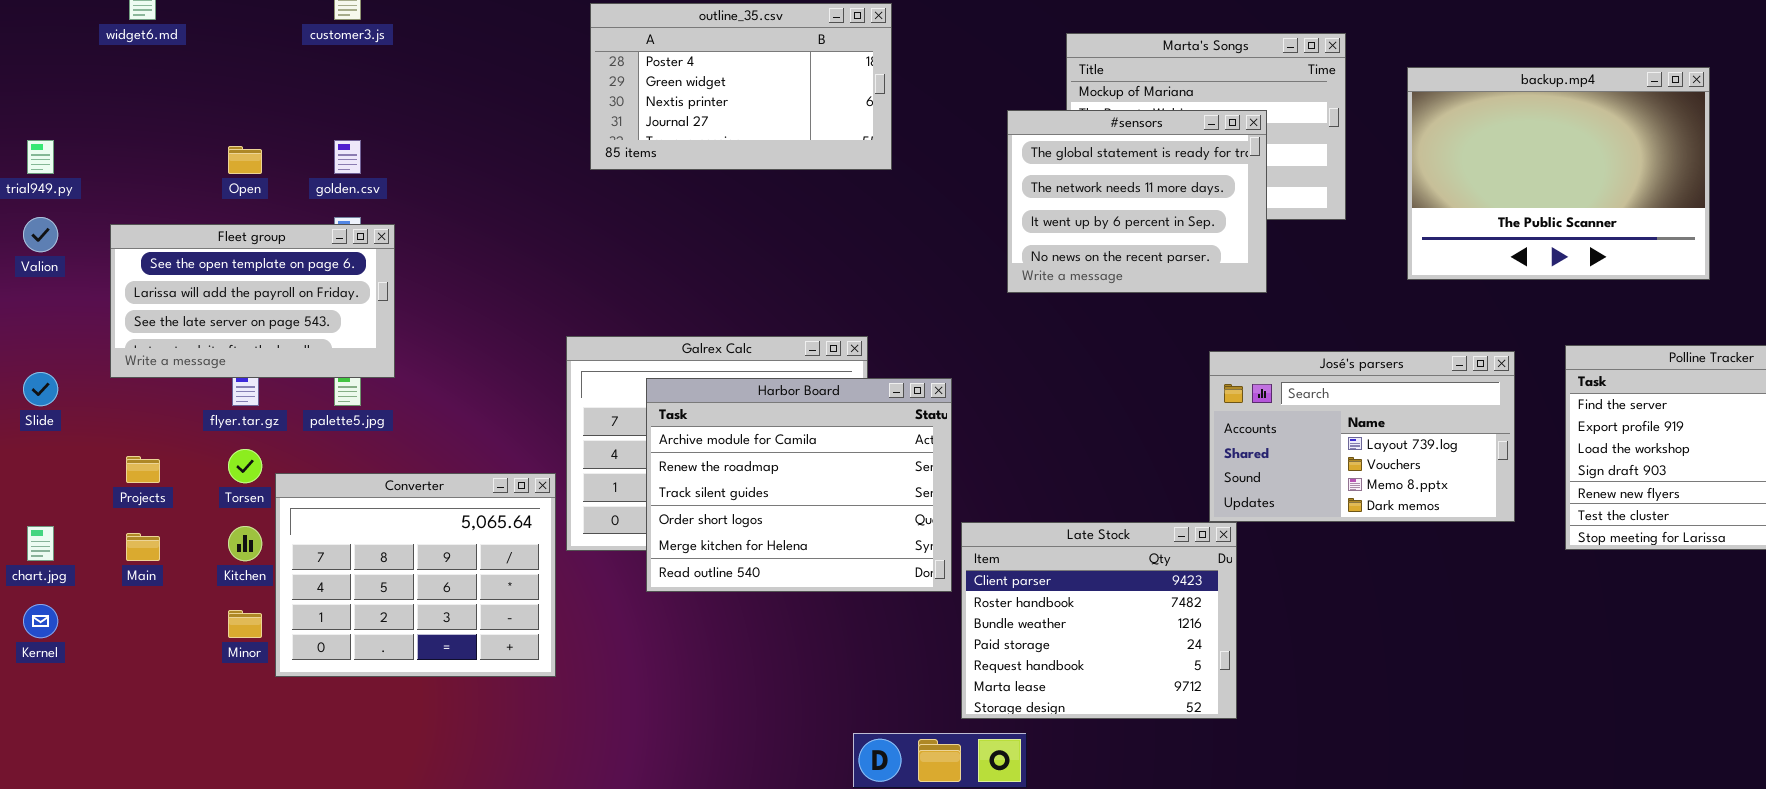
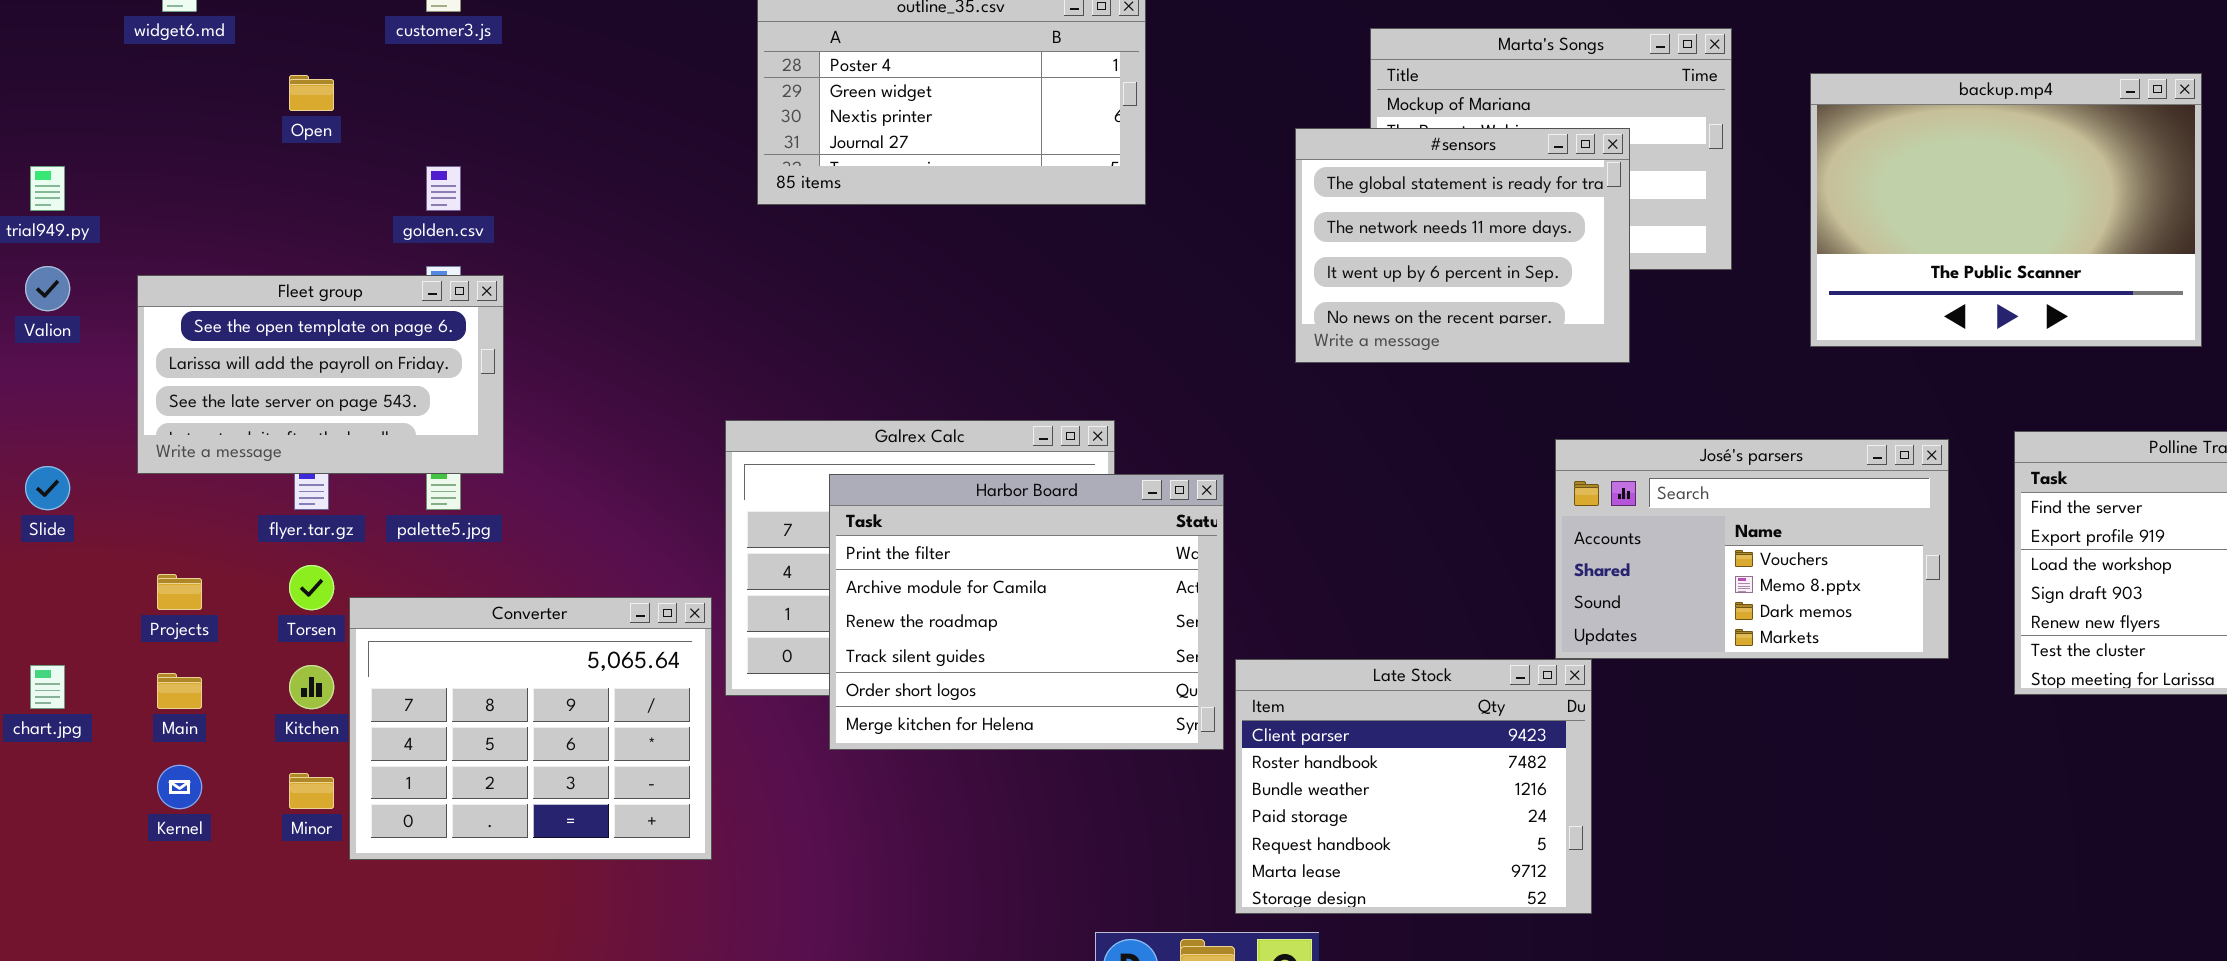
Open: [228,146,262,174] -> [289,75,334,111], moved
José's parsers: [1209,351,1515,522] -> [1555,439,1949,659], scrolled down 1 row
Harbor Board: [646,378,952,592] -> [829,474,1224,750], scrolled up 1 row
Kernel: [23,604,58,638] -> [157,765,202,809], moved

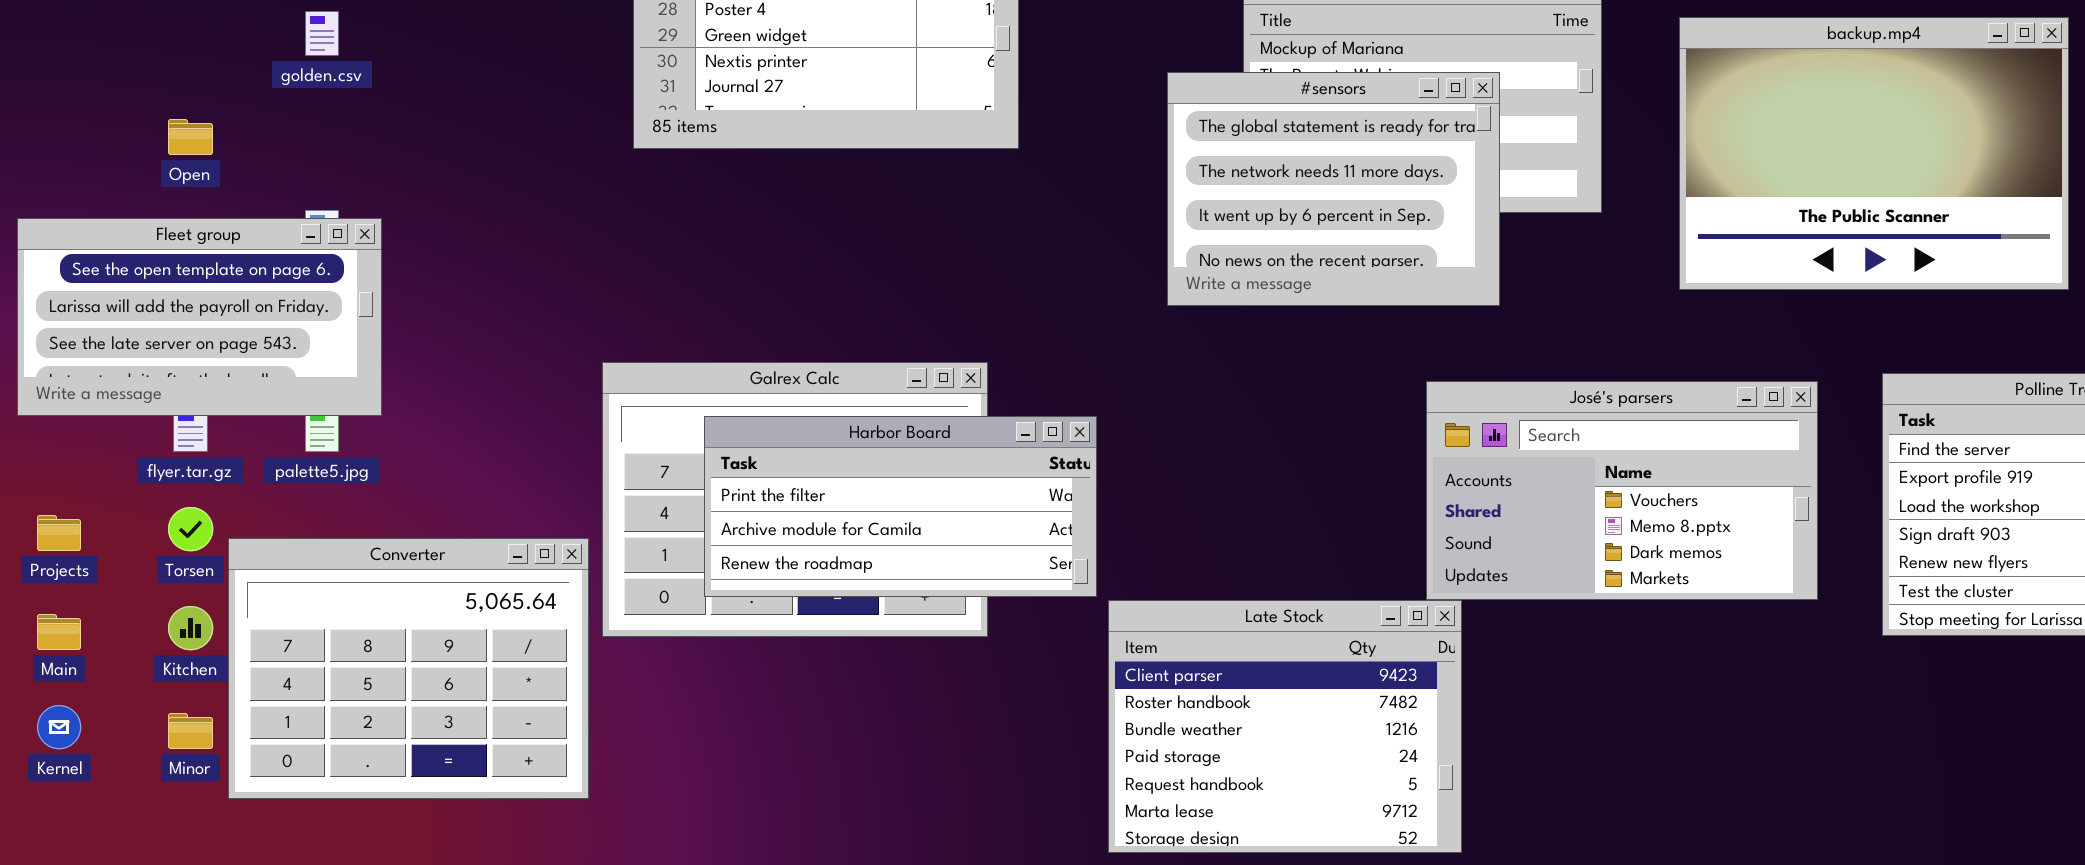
Open: [289,75,334,111] -> [168,119,213,155], moved
golden.csv: [426,166,461,211] -> [305,11,339,56], moved
Harbor Board: [829,474,1224,750] -> [704,416,1097,597], resized

